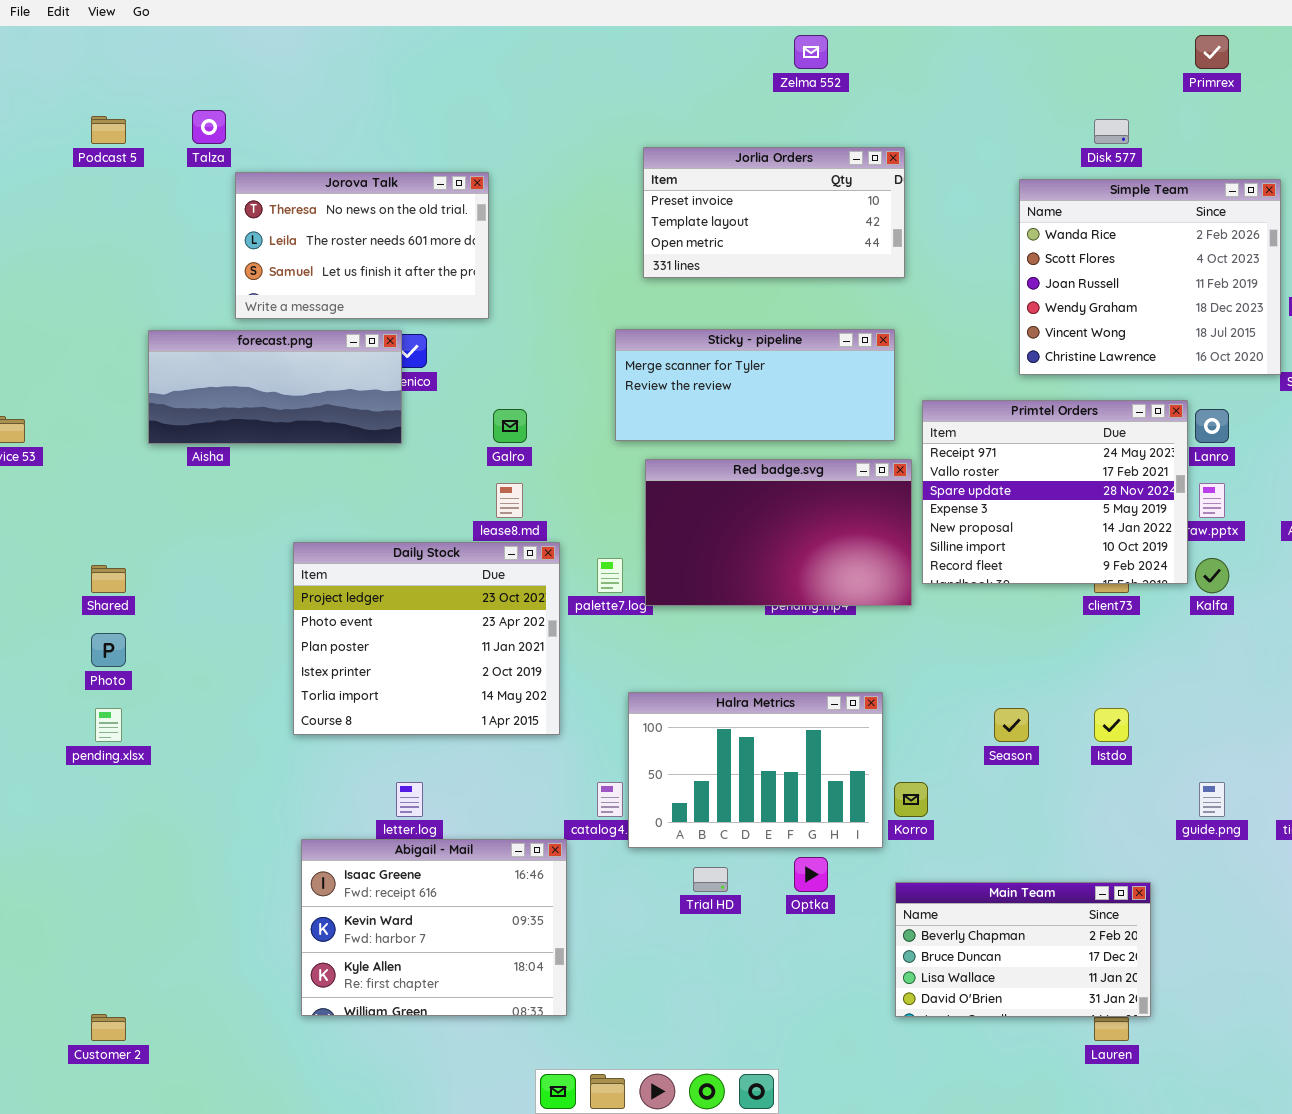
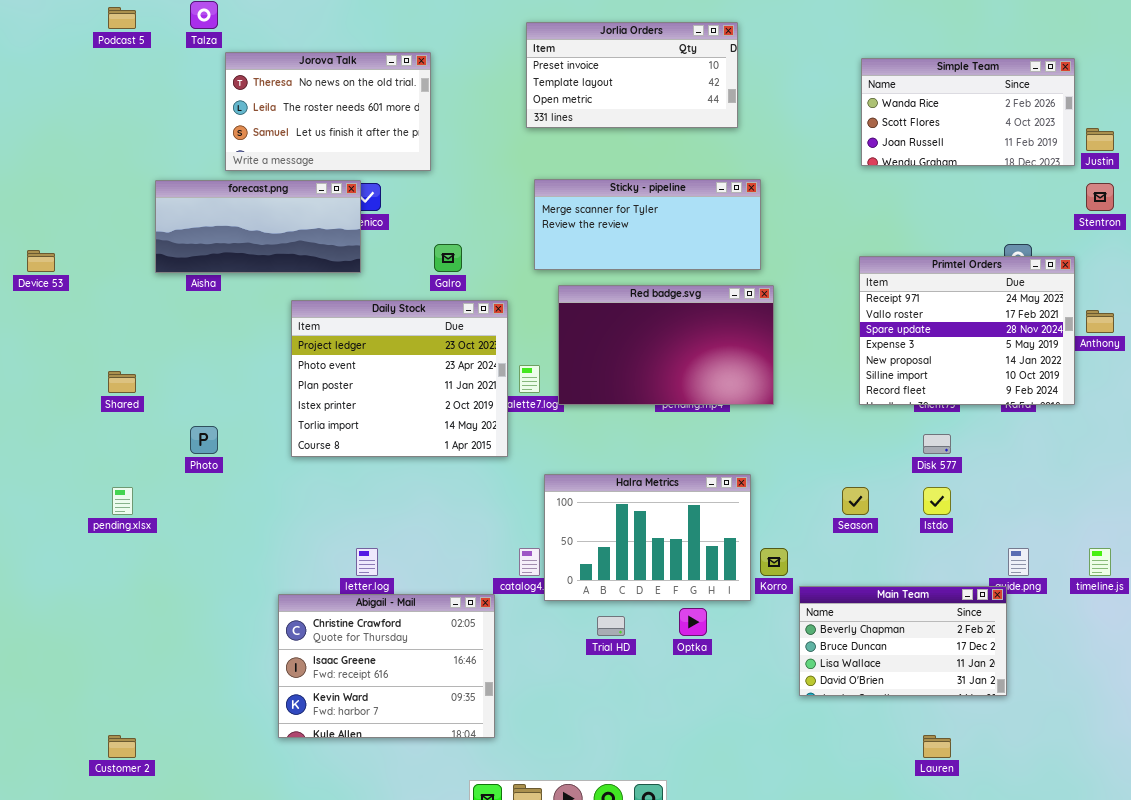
Disk 577: [1094,119,1129,144] -> [923,434,951,454], moved
Jorlia Orders: [643,147,905,278] -> [526,22,738,128], moved
Simple Team: [1019,179,1281,375] -> [861,58,1075,166], resized
Primtel Orders: [922,400,1188,584] -> [859,256,1075,405], moved
Daily Stock: [293,542,560,735] -> [291,300,508,457], moved
Photo: [91,633,126,667] -> [190,426,218,454], moved
Abigail - Mail: [301,839,567,1016] -> [278,594,495,738], scrolled up 1 row
Main Team: [895,882,1151,1017] -> [799,586,1007,696], moved

